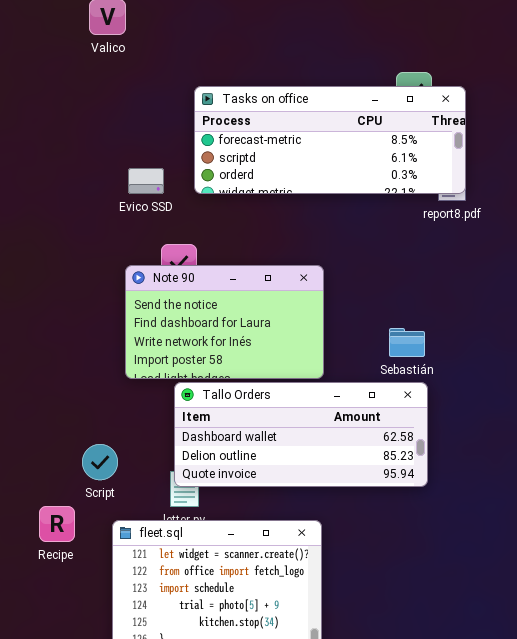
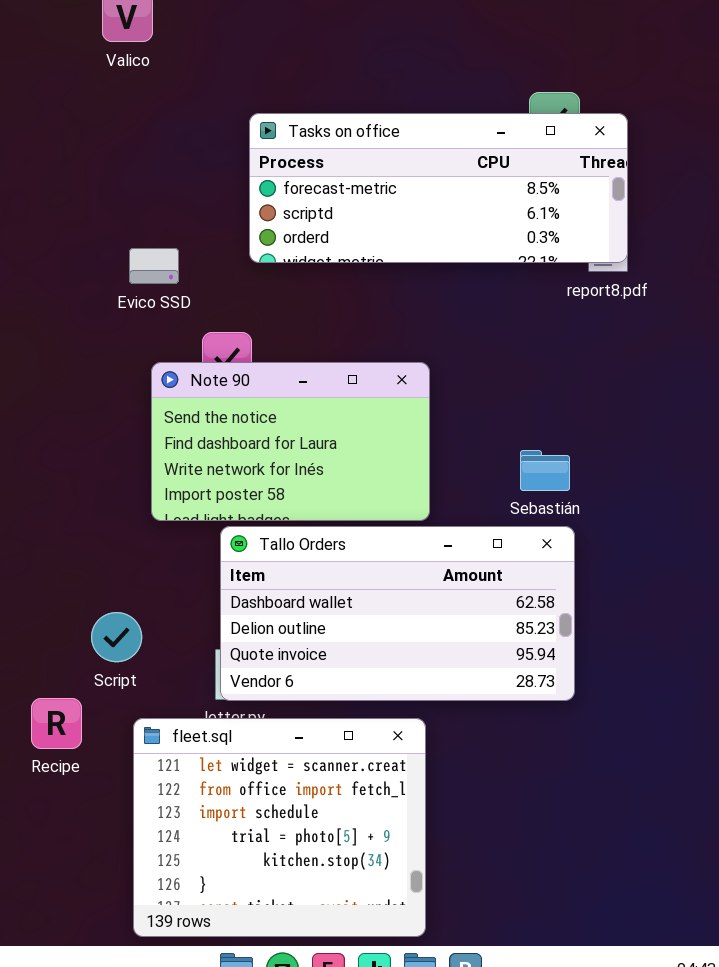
Evico SSD: [128,168,164,194] -> [129,248,179,284], moved
Tallo Orders: [174,382,428,487] -> [220,526,575,701], resized

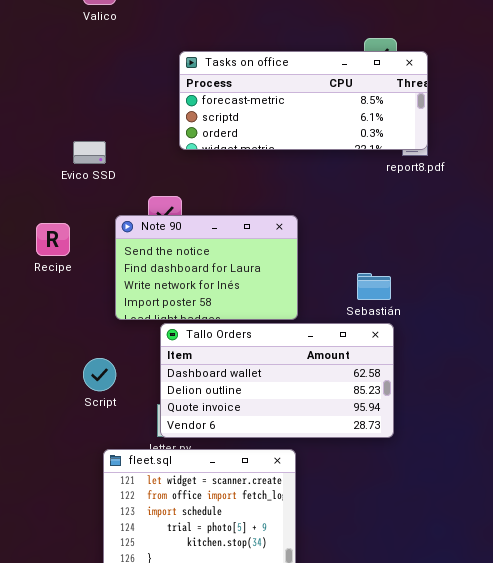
Evico SSD: [129,248,179,284] -> [73,141,106,164], moved
Script: [91,612,142,662] -> [83,358,116,391], moved
Recipe: [31,698,82,749] -> [36,223,70,256], moved

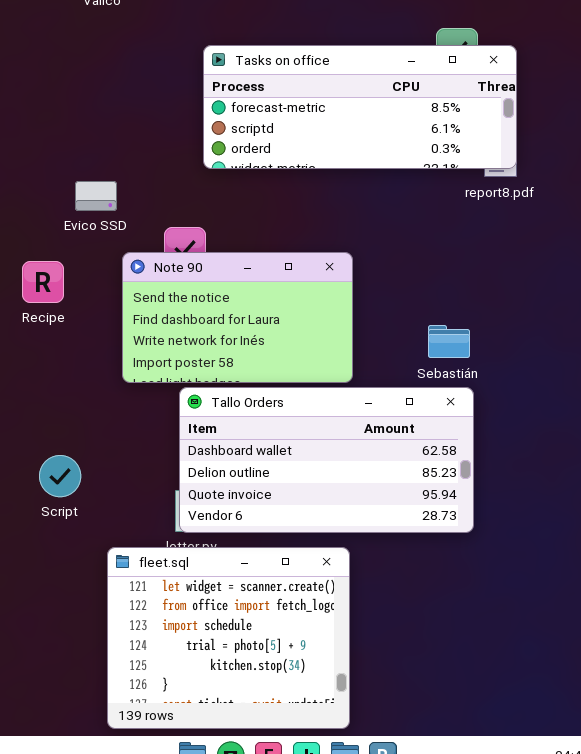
Evico SSD: [73,141,106,164] -> [75,181,117,211], moved
Script: [83,358,116,391] -> [39,455,81,497], moved

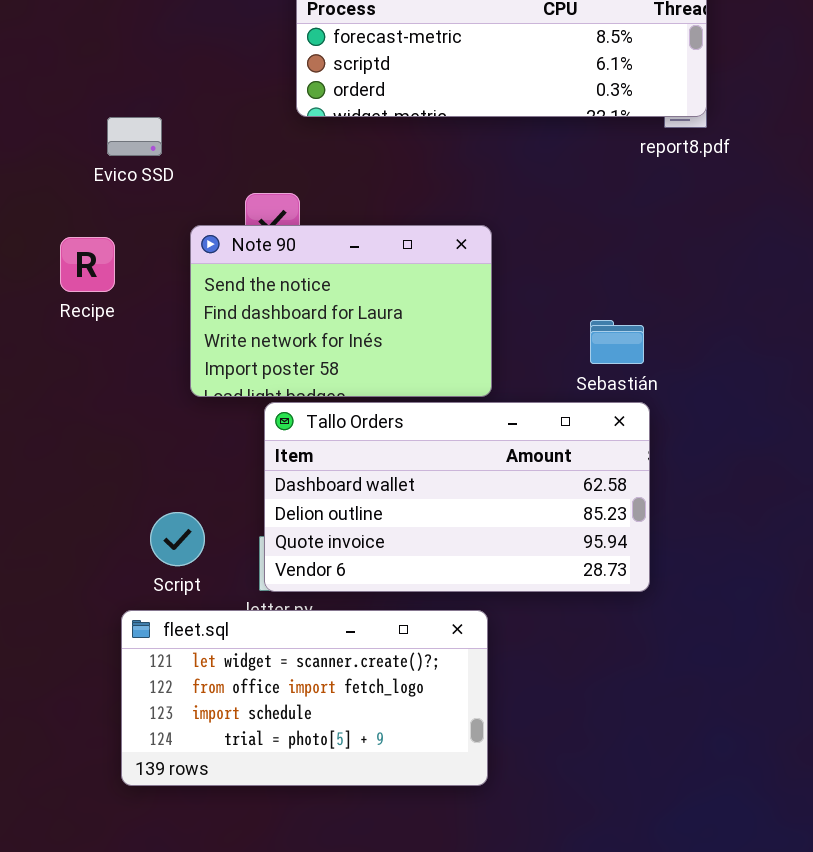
Evico SSD: [75,181,117,211] -> [107,117,162,156], moved
Script: [39,455,81,497] -> [150,512,205,566], moved
fleet.sql: [107,547,350,729] -> [121,610,488,786], resized

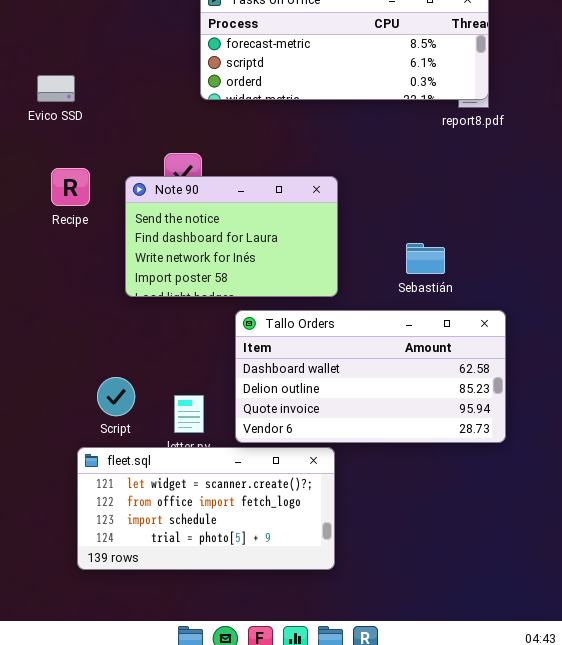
Evico SSD: [107,117,162,156] -> [37,75,75,102], moved
Recipe: [60,237,115,292] -> [51,168,90,206], moved
Tallo Orders: [264,402,650,592] -> [235,310,506,443], moved

